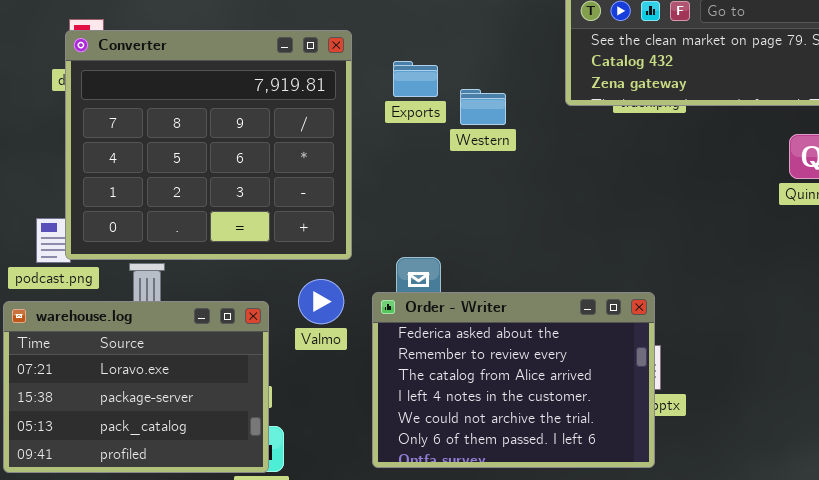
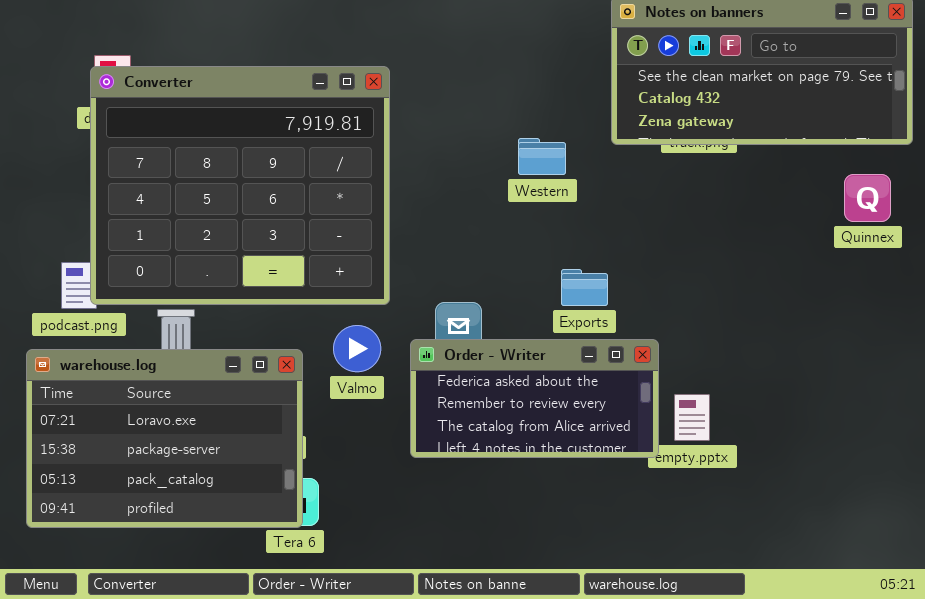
Exports: [393,61,438,97] -> [561,269,608,306], moved
Western: [460,89,506,125] -> [518,138,566,175], moved
Order - Writer: [372,292,655,468] -> [410,339,659,458], resized

